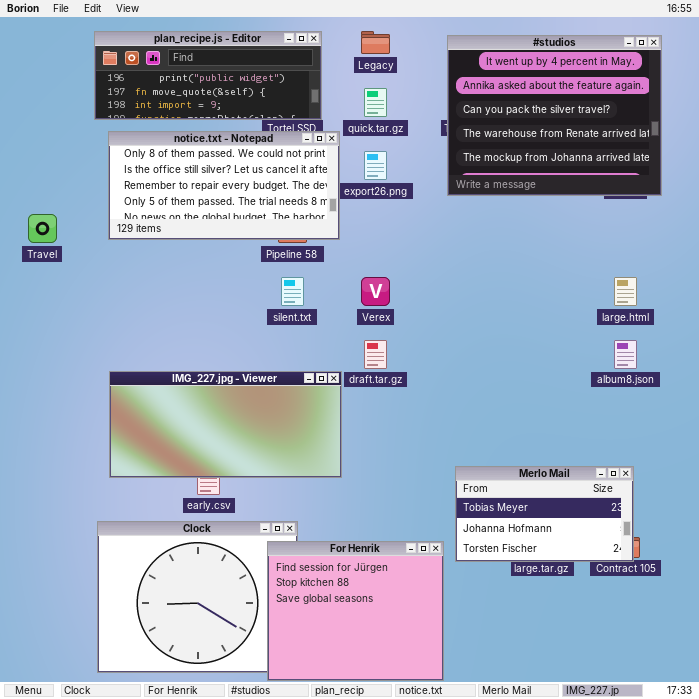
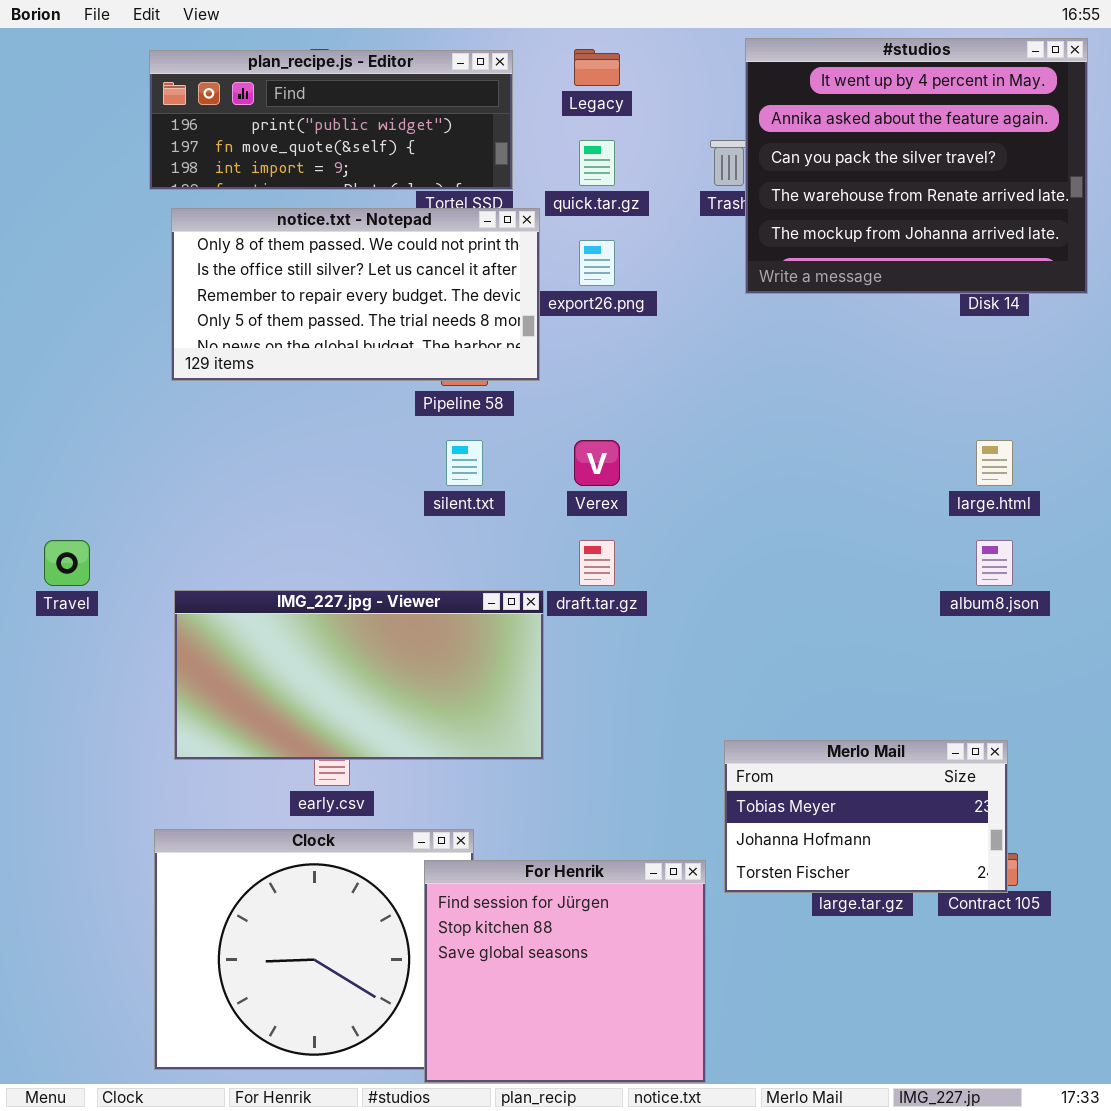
#studios: [447,35,662,196] -> [745,38,1088,294], moved
Travel: [28,214,57,243] -> [44,540,90,586], moved

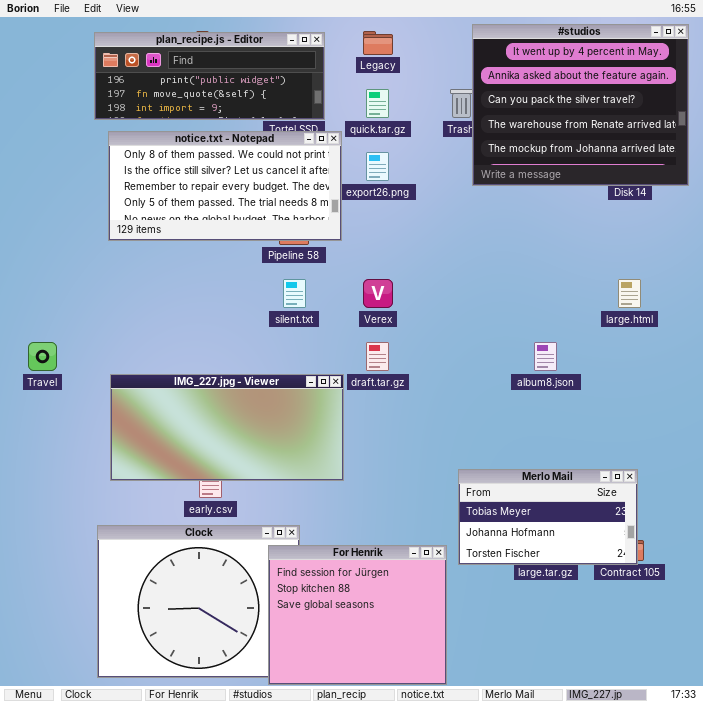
album8.json: [976,540,1013,586] -> [534,342,557,371], moved

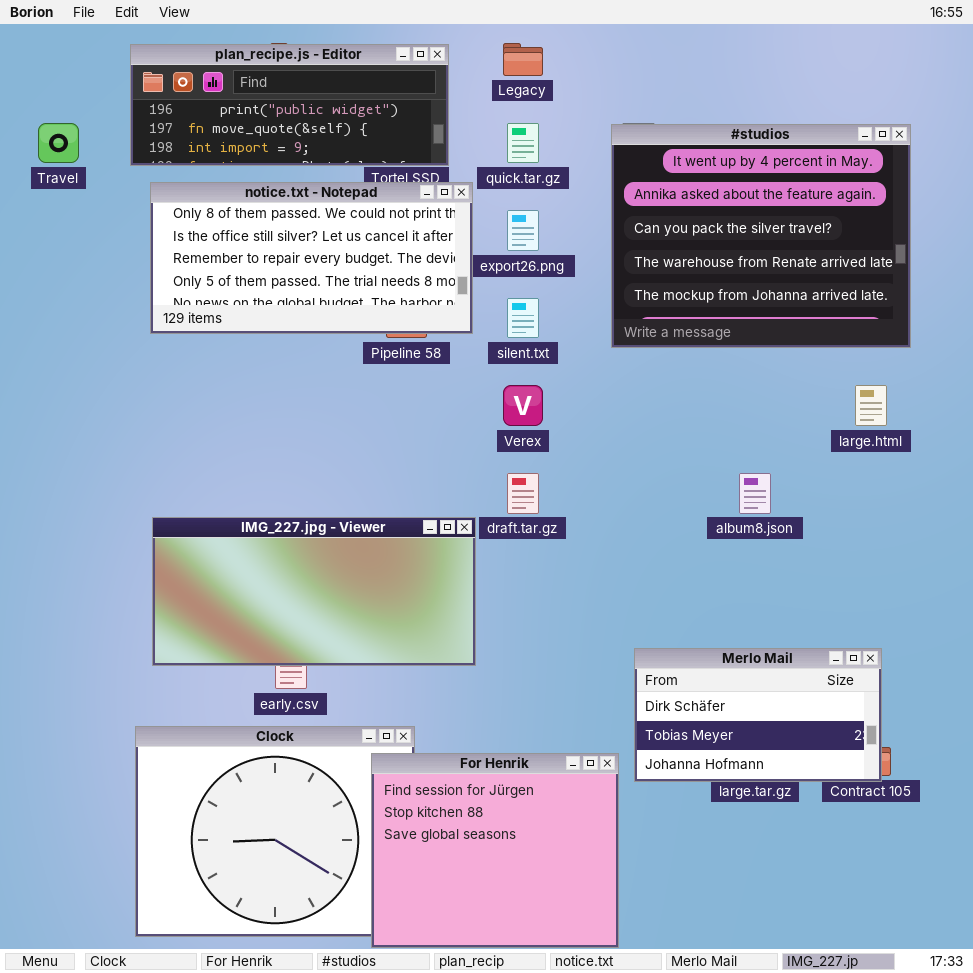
#studios: [472,24,689,186] -> [611,124,911,348], moved
silent.txt: [283,279,306,308] -> [507,298,539,338], moved
Travel: [28,342,57,371] -> [38,123,79,163], moved
Merlo Mail: [458,469,638,565] -> [634,648,882,782], scrolled up 1 row

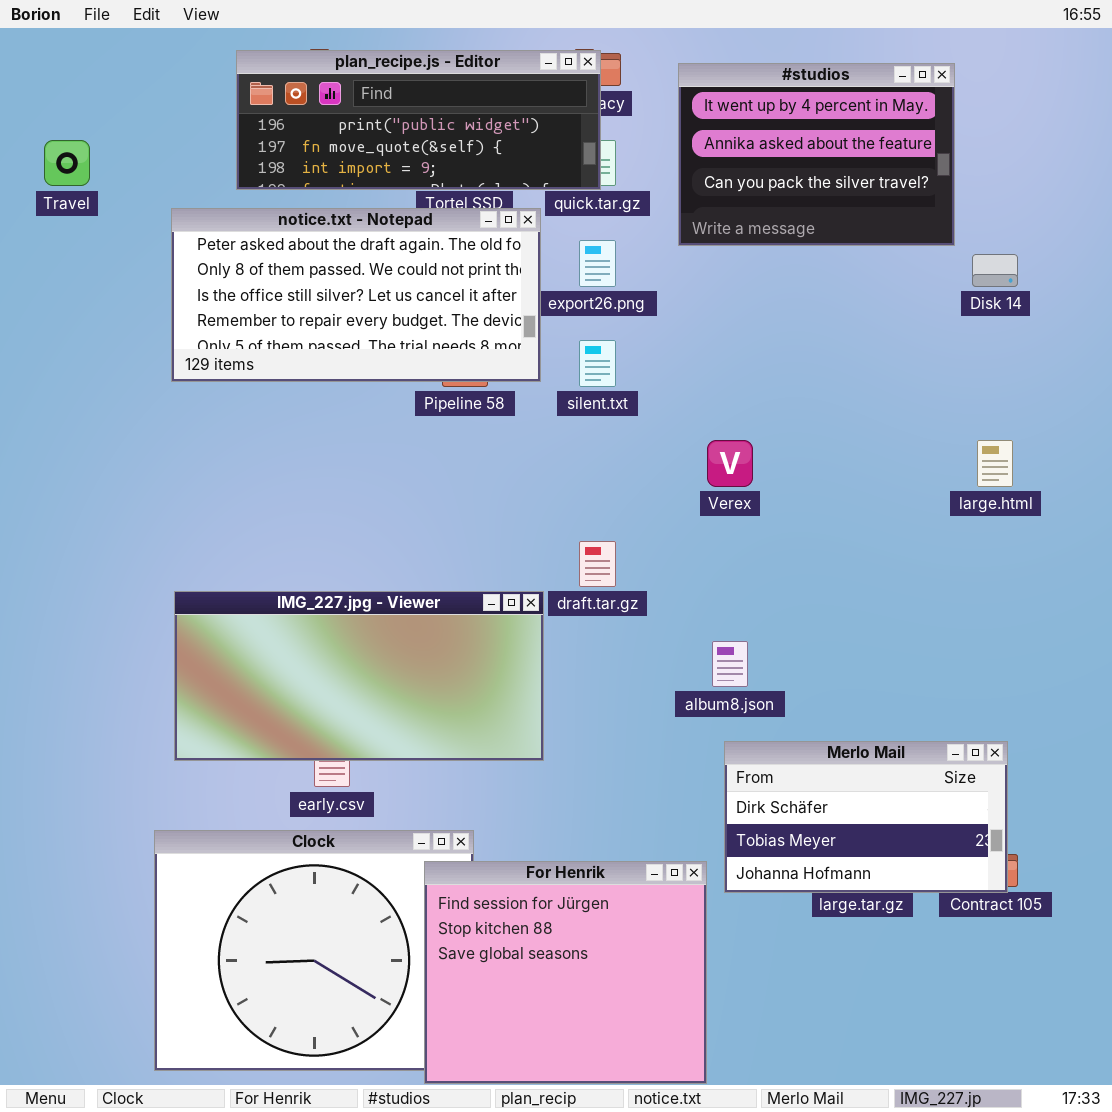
plan_recipe.js - Editor: [130,44,449,166] -> [236,50,601,190], moved
#studios: [611,124,911,348] -> [678,63,955,246], moved, resized
notice.txt - Notepad: [150,182,473,334] -> [171,208,541,382], scrolled up 1 row
Verex: [503,385,543,426] -> [707,440,753,487], moved
album8.json: [739,473,771,514] -> [712,641,748,687], moved

